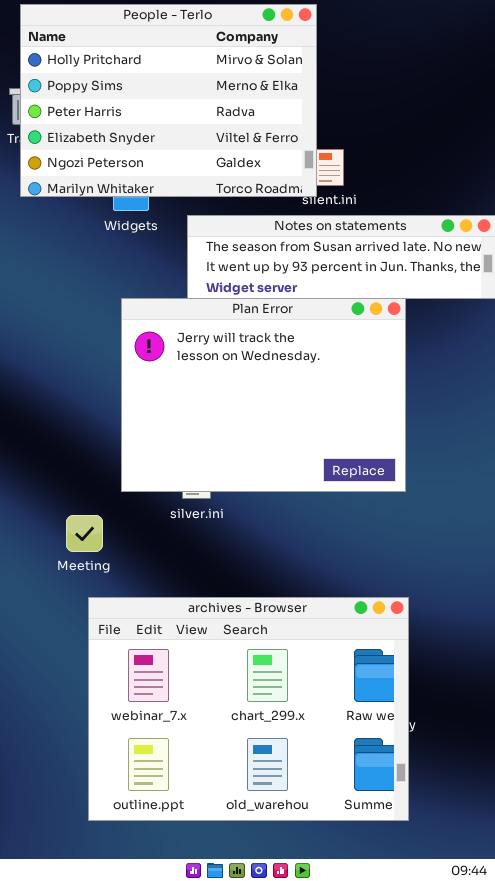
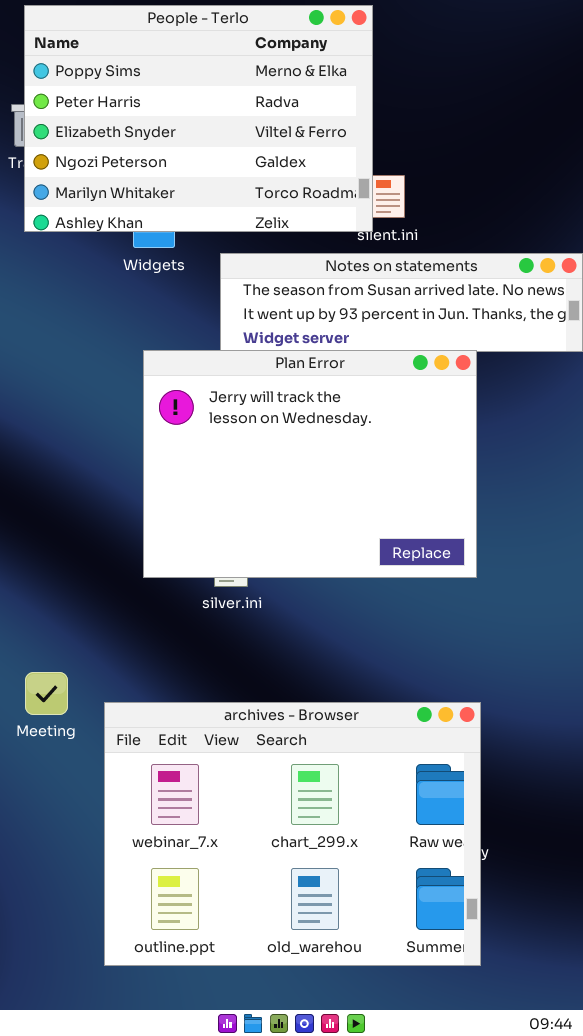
People - Terlo: [20,4,317,197] -> [24,5,373,232], scrolled down 1 row
Meeting: [66,515,103,552] -> [25,672,68,715], moved

